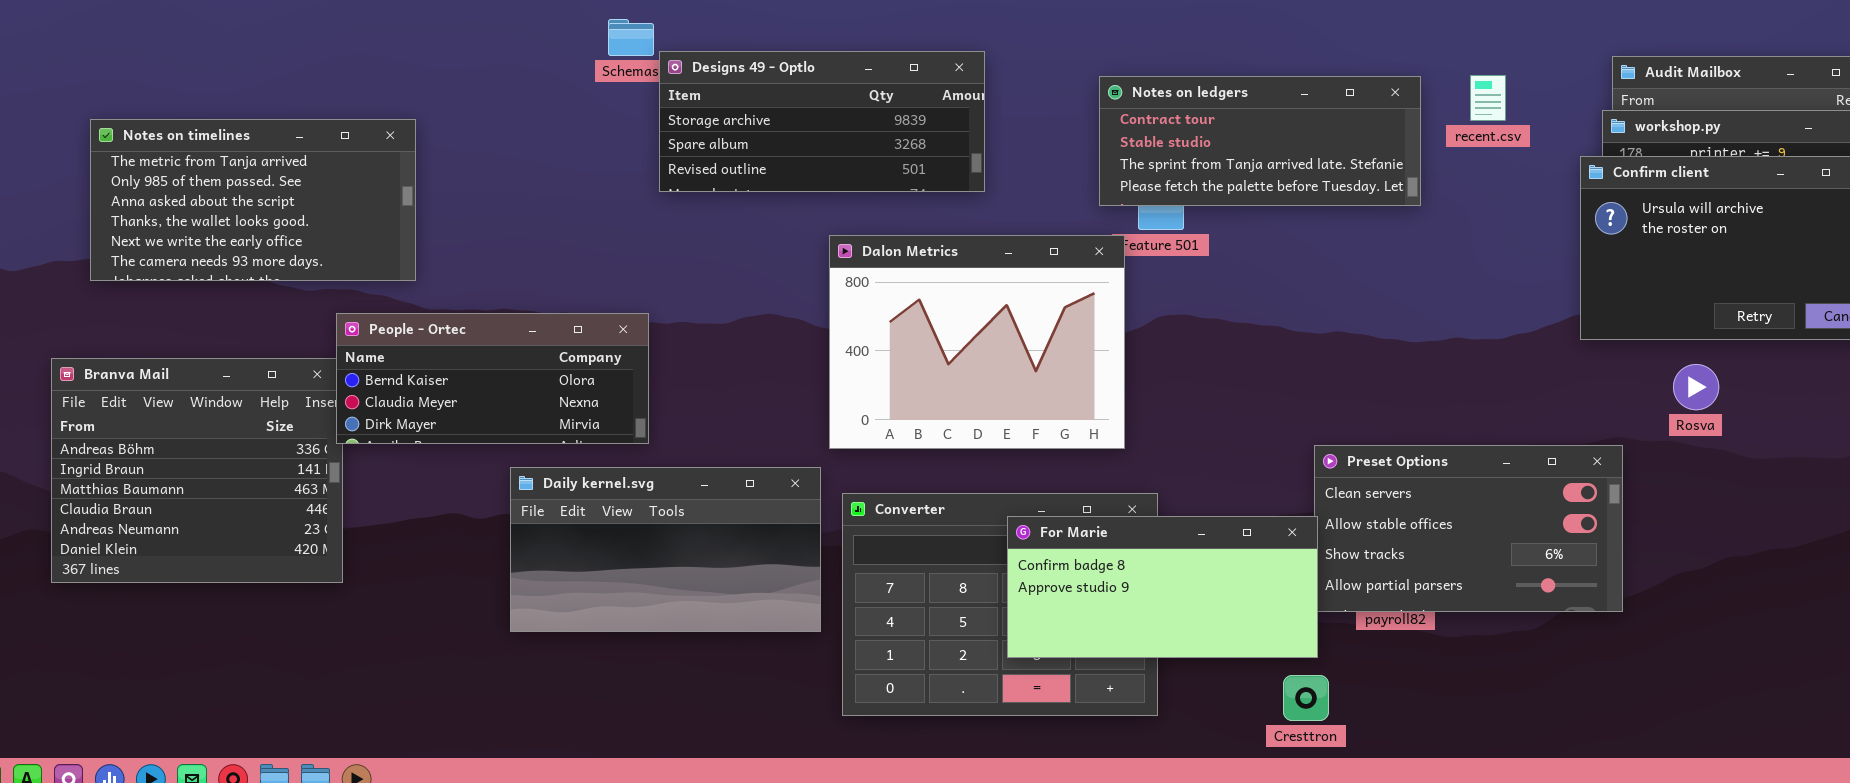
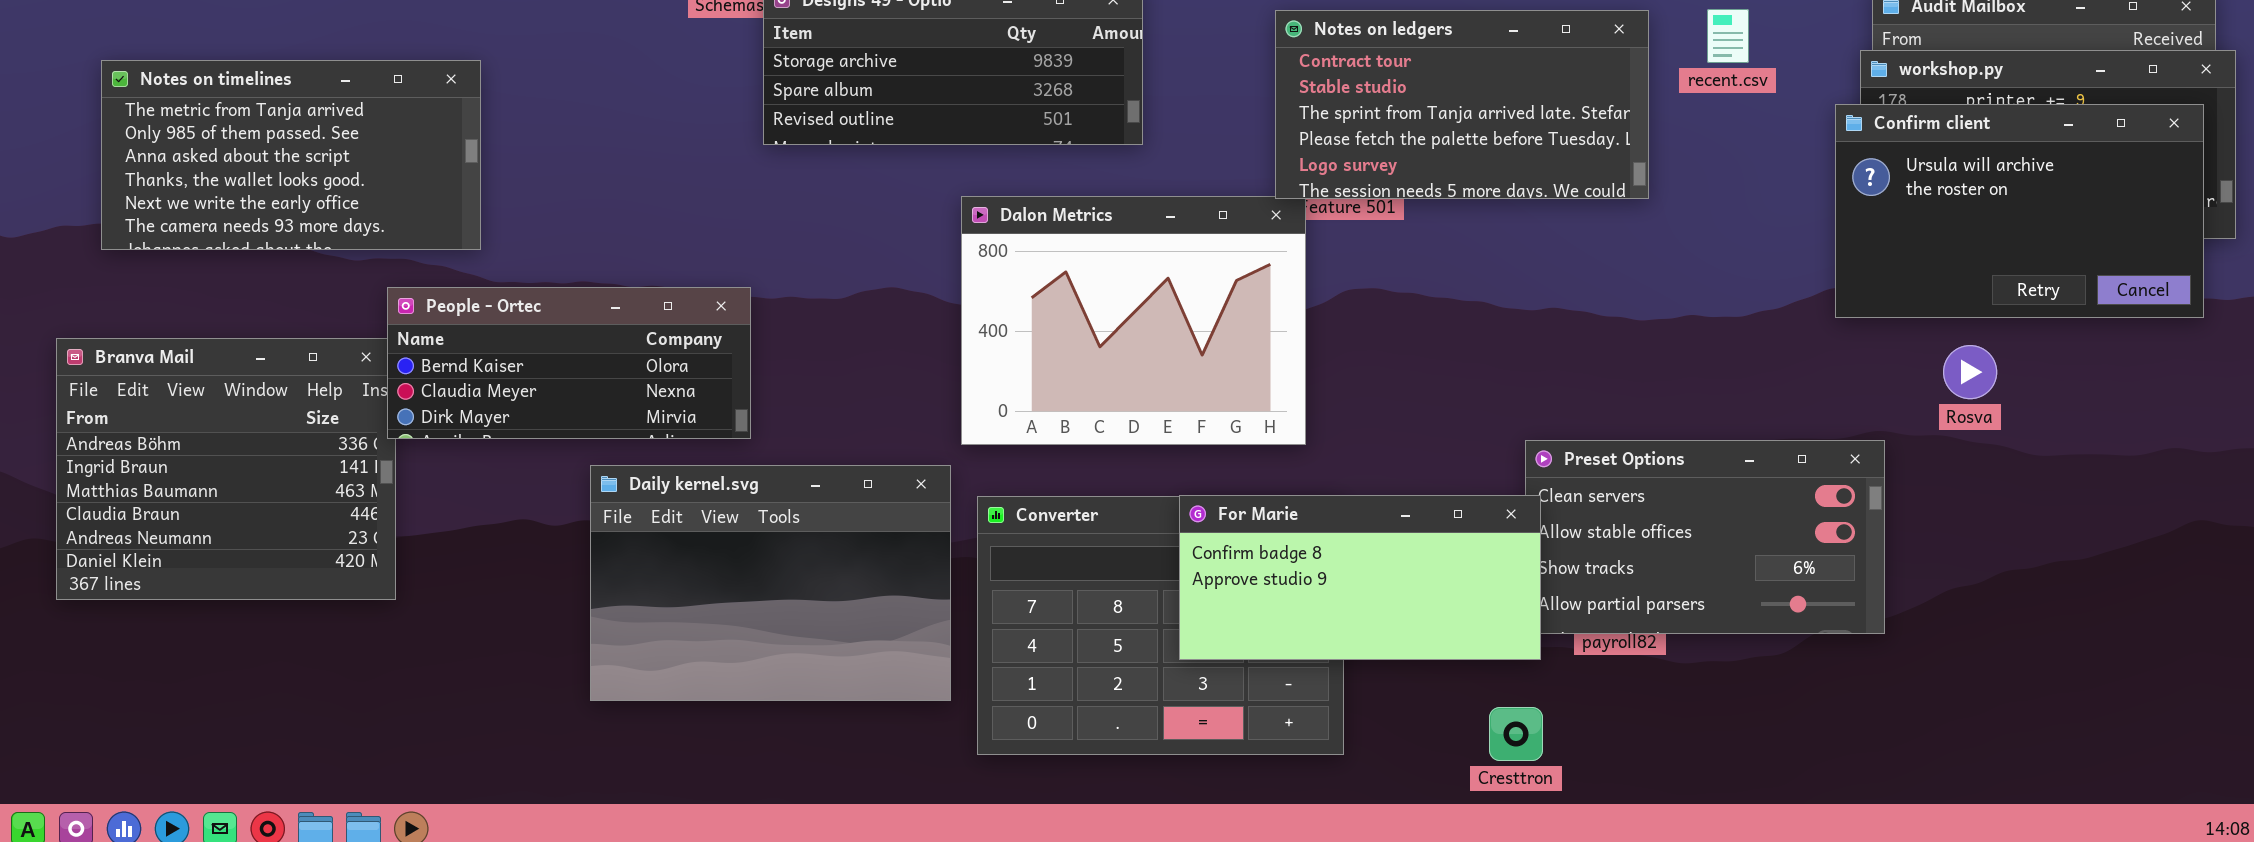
Notes on ledgers: [1099,76,1421,206] -> [1275,10,1649,199], resized
Daily kernel.svg: [510,467,821,632] -> [590,465,951,701], resized
For Marie: [1007,516,1318,658] -> [1179,495,1541,660], moved

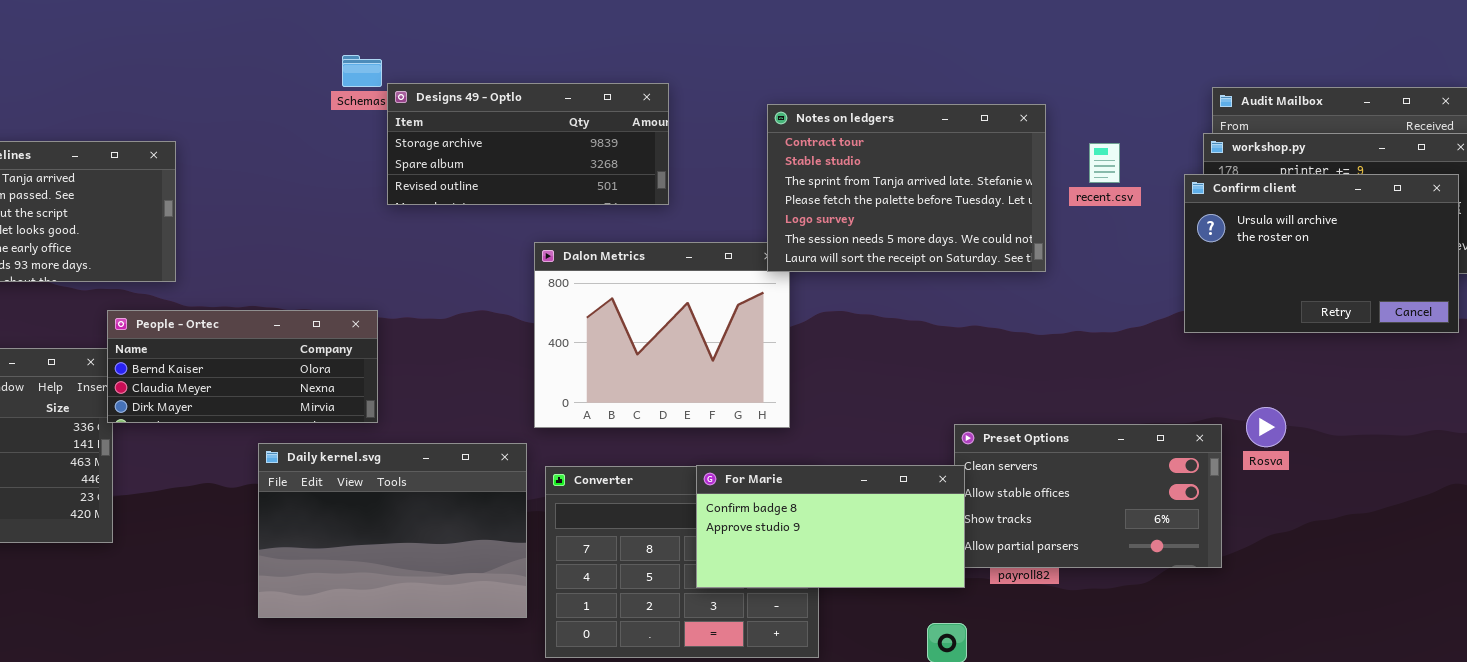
recent.csv: [1707,9,1749,63] -> [1089,143,1120,183], moved
Notes on ledgers: [1275,10,1649,199] -> [767,104,1046,272], resized
Rosva: [1943,345,1997,399] -> [1246,407,1286,447], moved

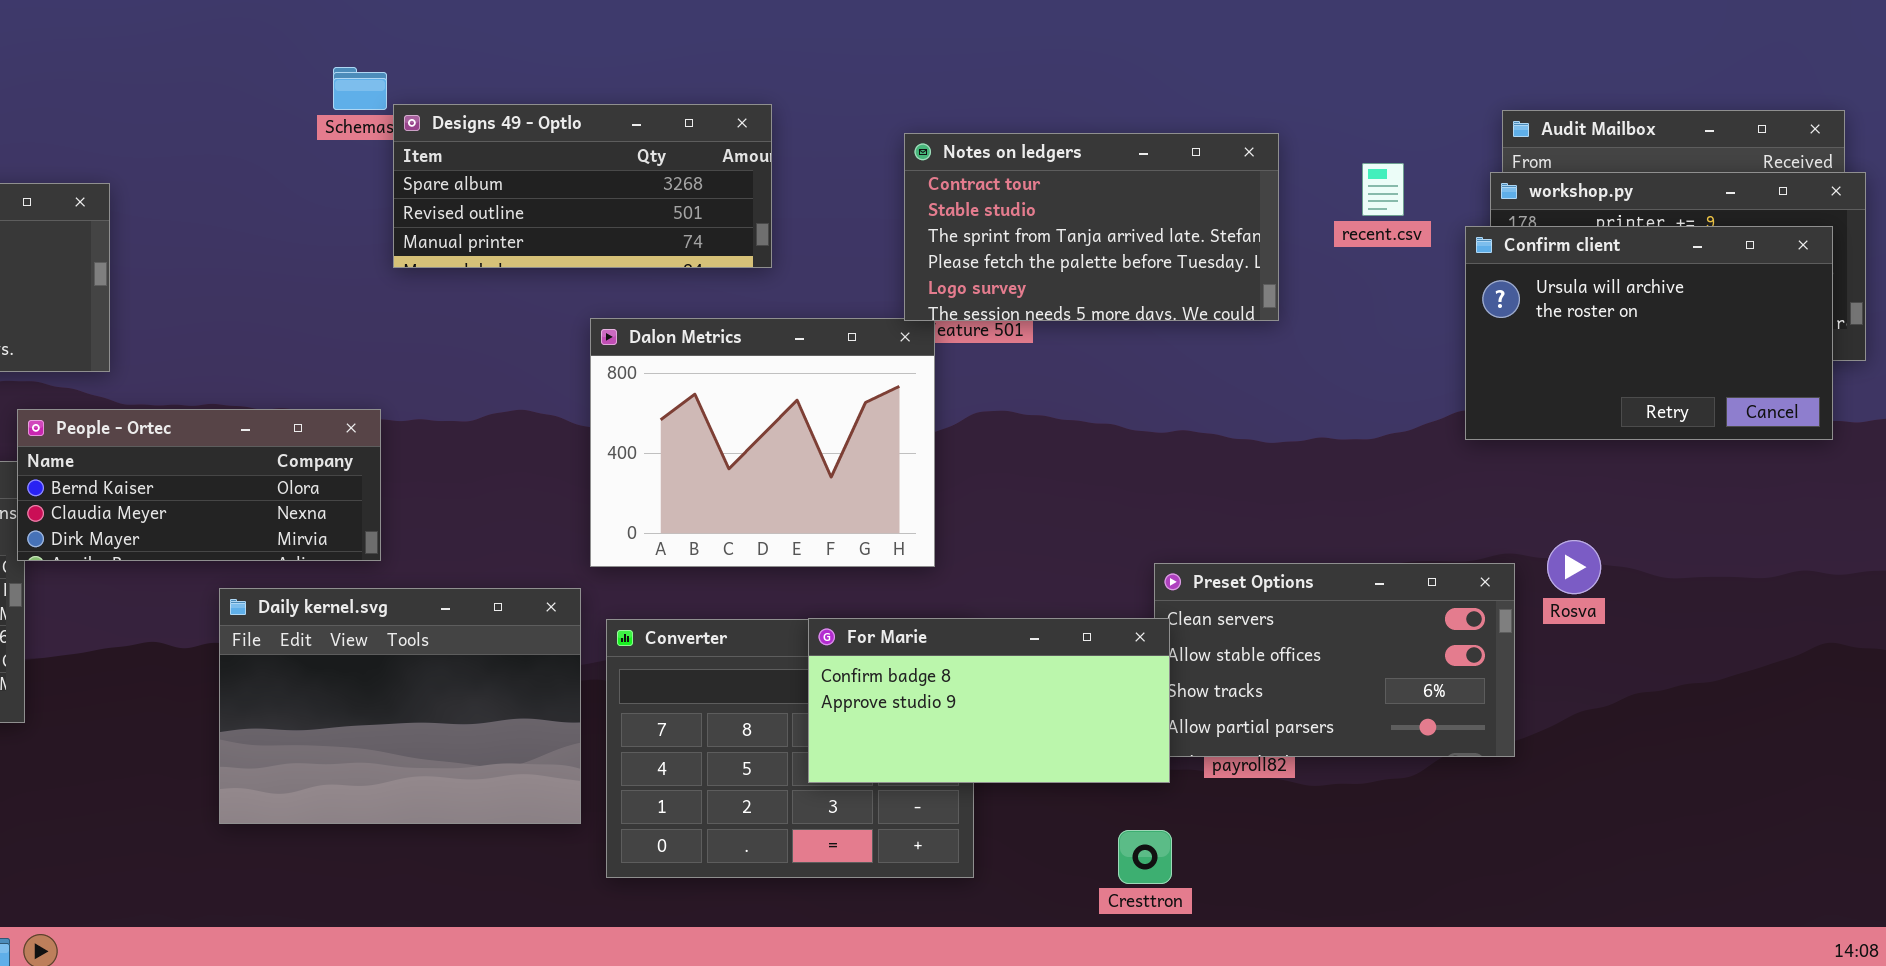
Designs 49 - Optlo: [387,83,669,205] -> [393,104,772,268], scrolled down 1 row
Notes on ledgers: [767,104,1046,272] -> [904,133,1279,321], resized
recent.csv: [1089,143,1120,183] -> [1362,163,1404,216], moved

